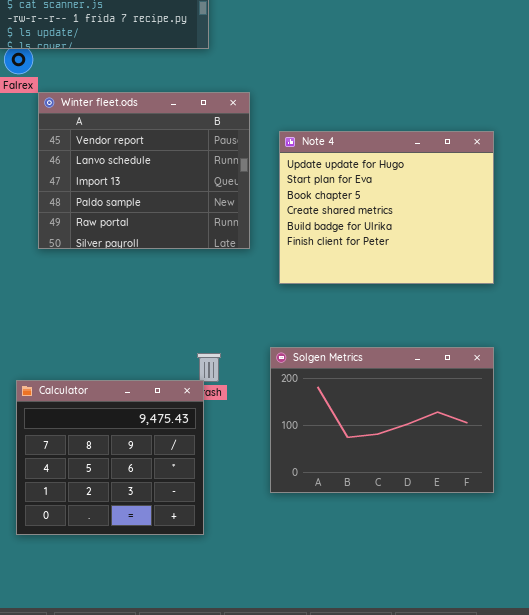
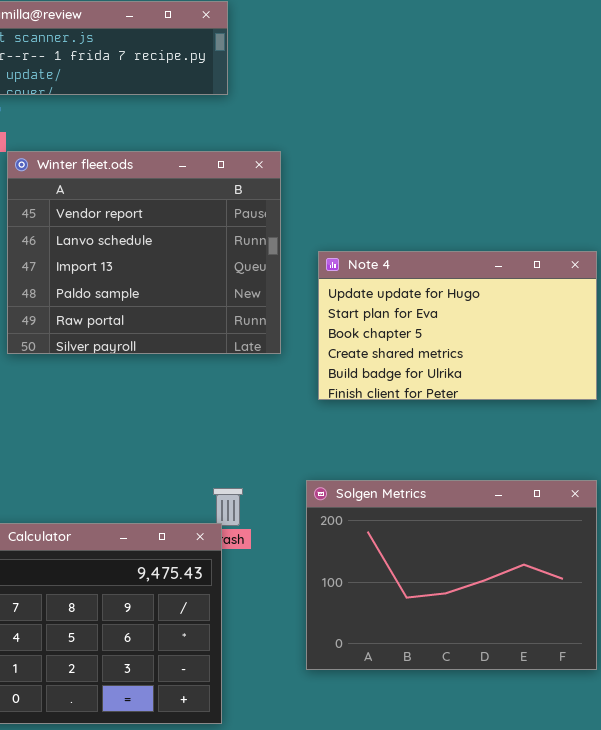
Note 4: [279,131,494,284] -> [318,251,597,400], resized

